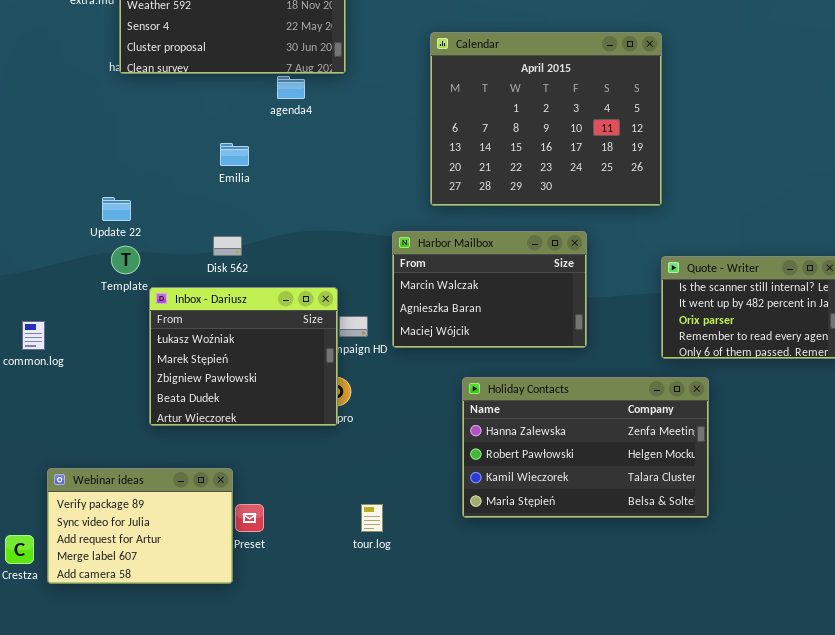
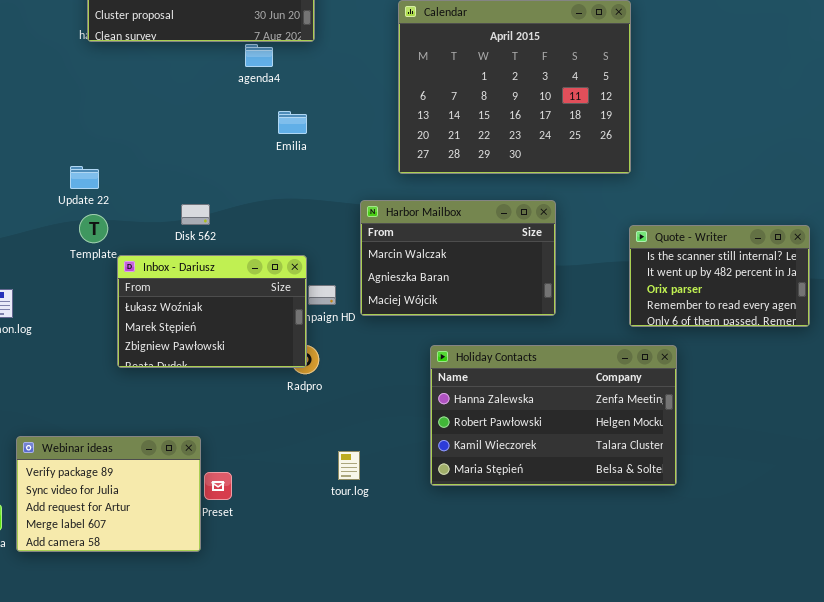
Emilia: [220,143,249,166] -> [278,111,307,134], moved
Inbox - Dariusz: [149,287,338,426] -> [117,255,307,368], resized
tour.log: [361,504,383,532] -> [338,451,360,480], moved

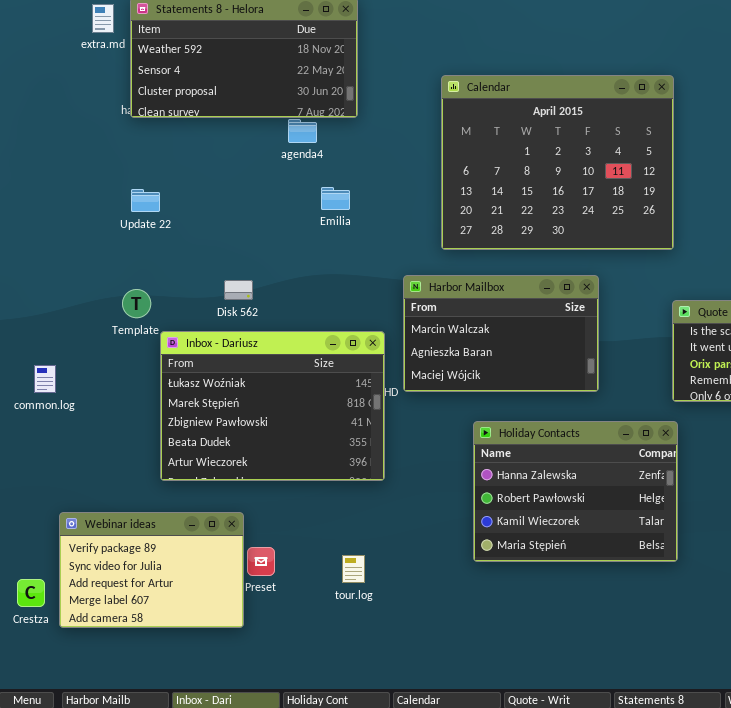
Update 22: [70,166,99,189] -> [131,189,160,212], moved
Inbox - Dariusz: [117,255,307,368] -> [160,331,385,481], resized
Holiday Contacts: [430,345,677,486] -> [473,421,678,562], resized
tour.log: [338,451,360,480] -> [342,555,365,583], moved

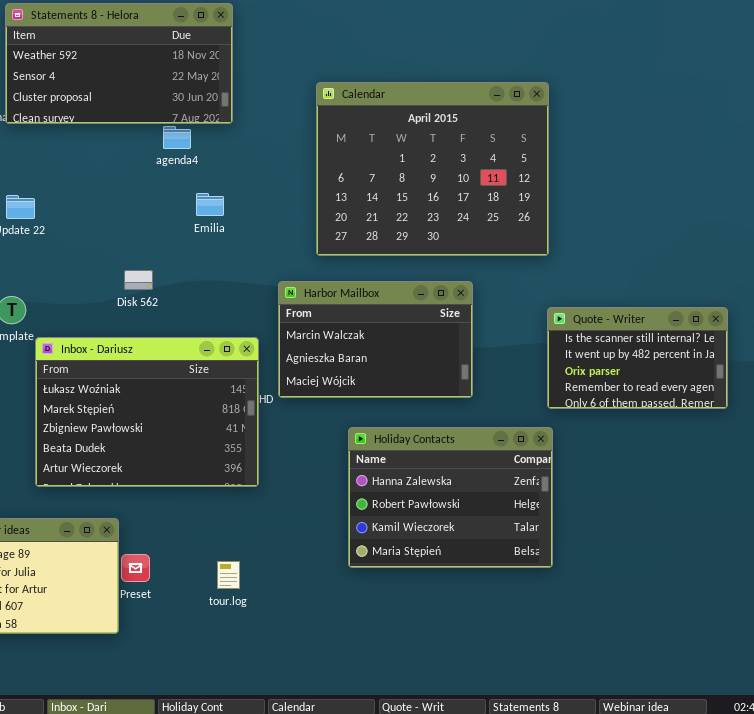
Disk 562: [224,280,253,300] -> [124,270,153,290], moved

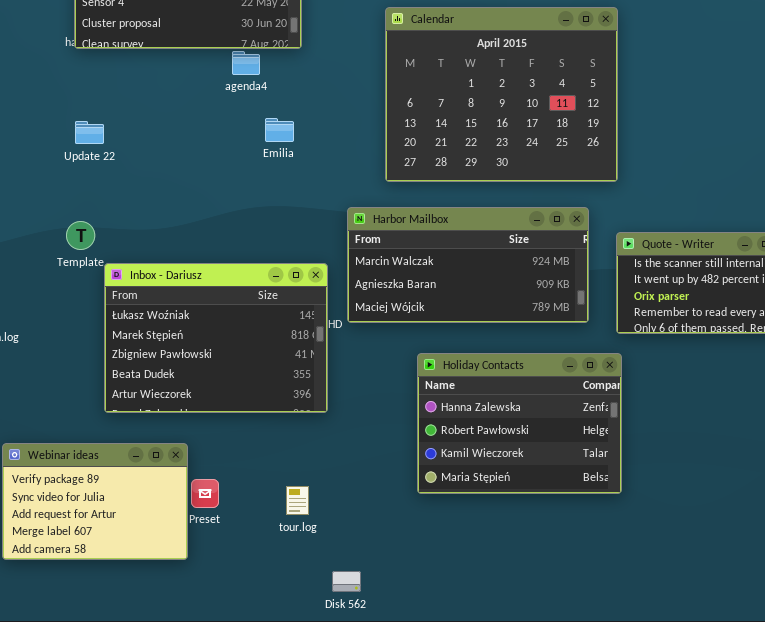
Disk 562: [124,270,153,290] -> [332,571,361,592], moved
Harbor Mailbox: [278,281,473,398] -> [347,207,589,323], resized

